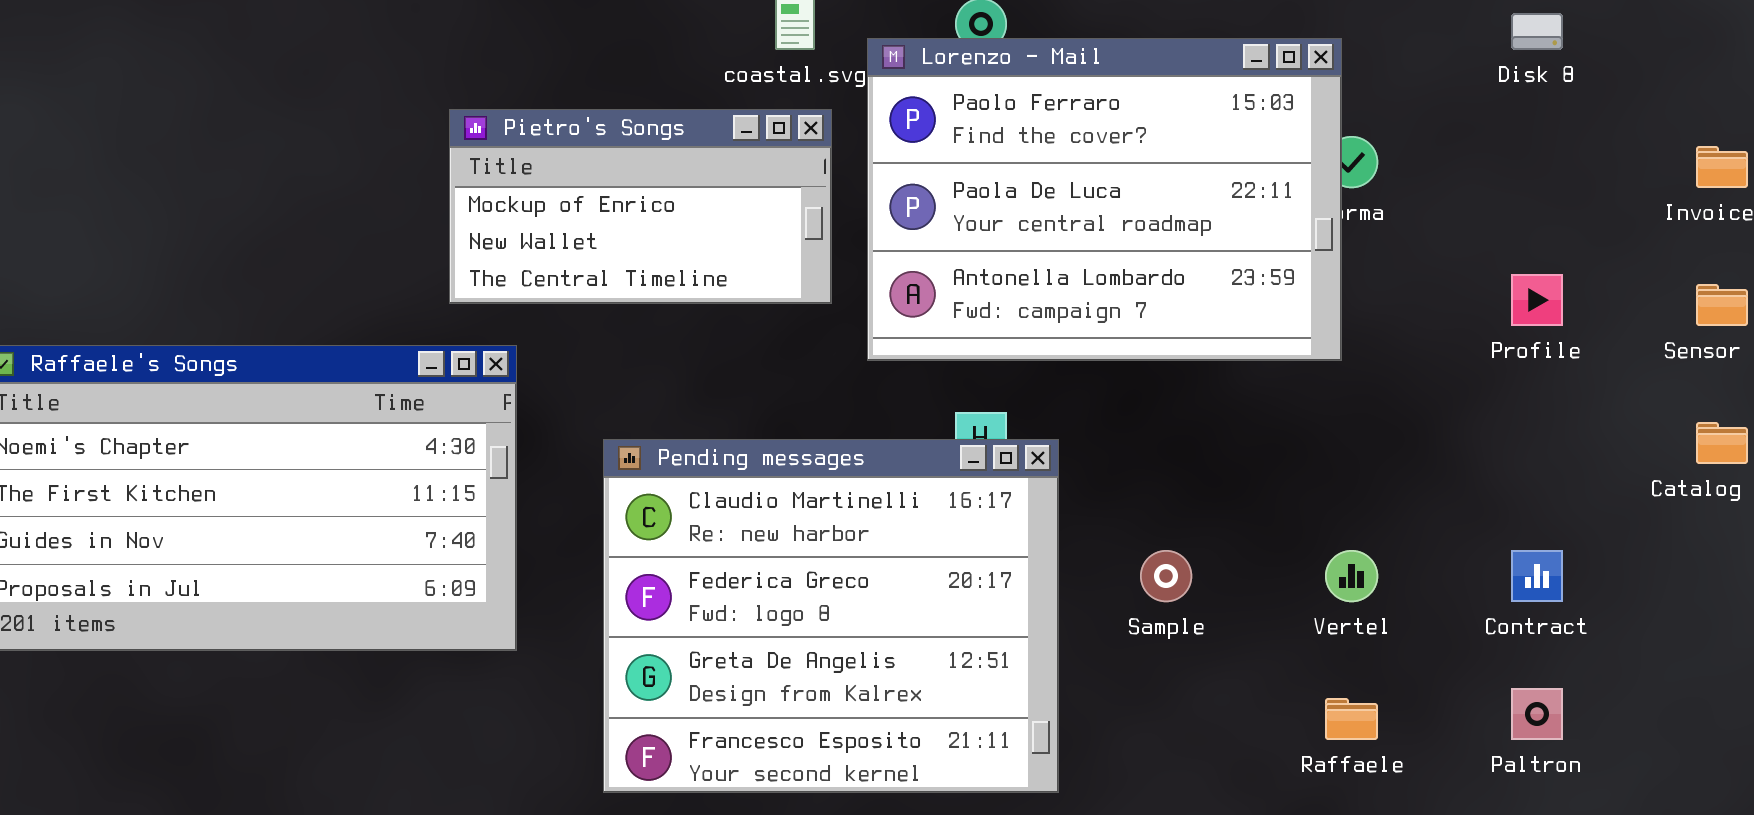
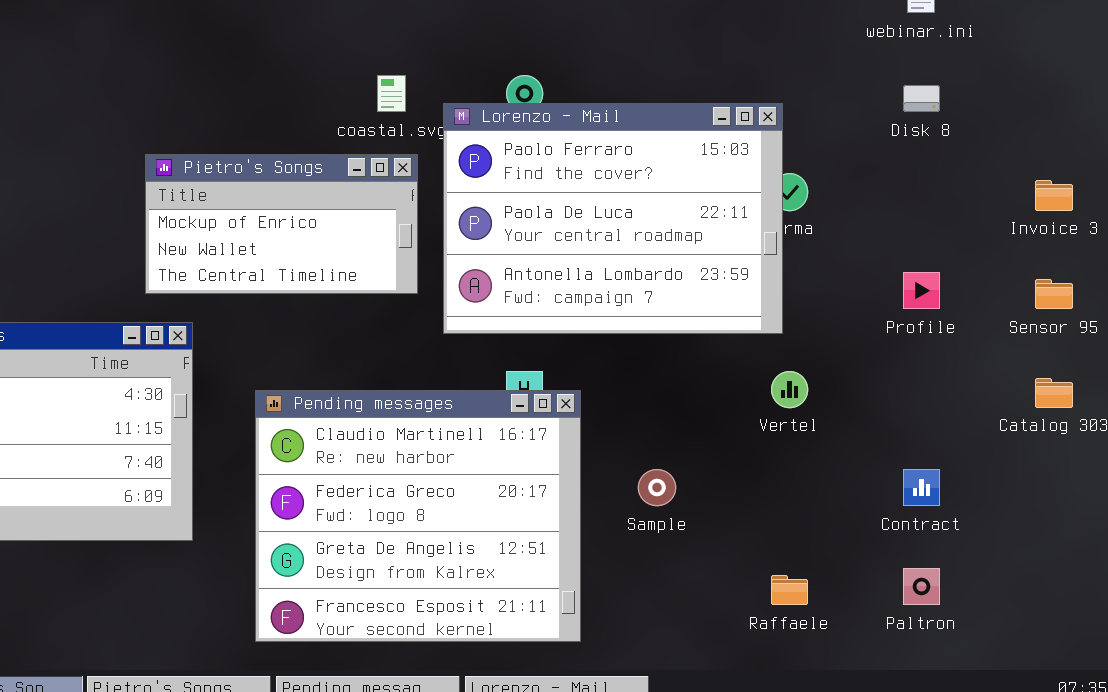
Vertel: [1325,550,1378,602] -> [771,371,808,408], moved

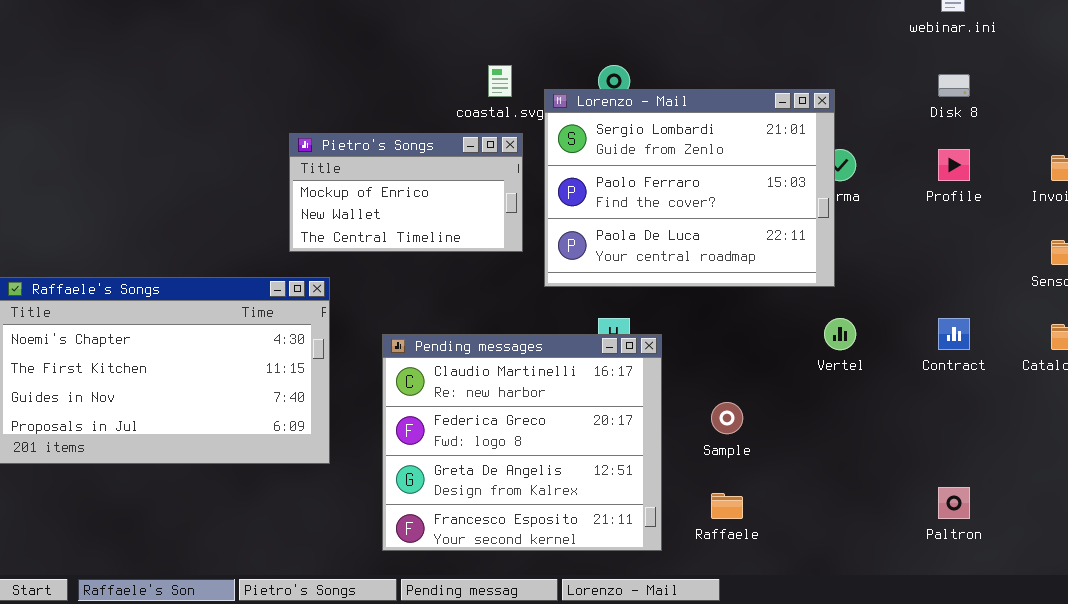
Lorenzo - Mail: [443,103,783,334] -> [544,89,835,287], scrolled up 1 row
Profile: [903,272,940,309] -> [938,149,970,181], moved
Contract: [903,469,940,506] -> [938,318,970,350], moved
Raffaele: [771,575,808,605] -> [711,493,743,519], moved

